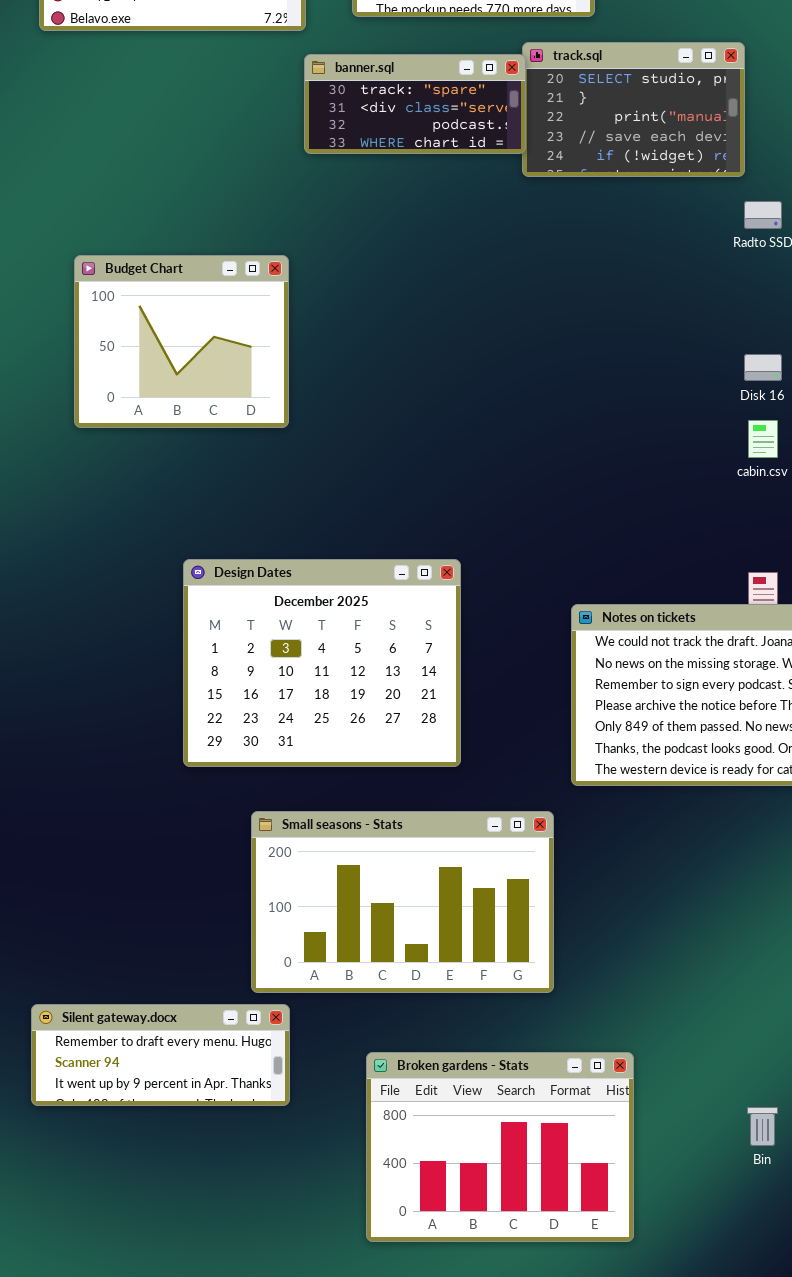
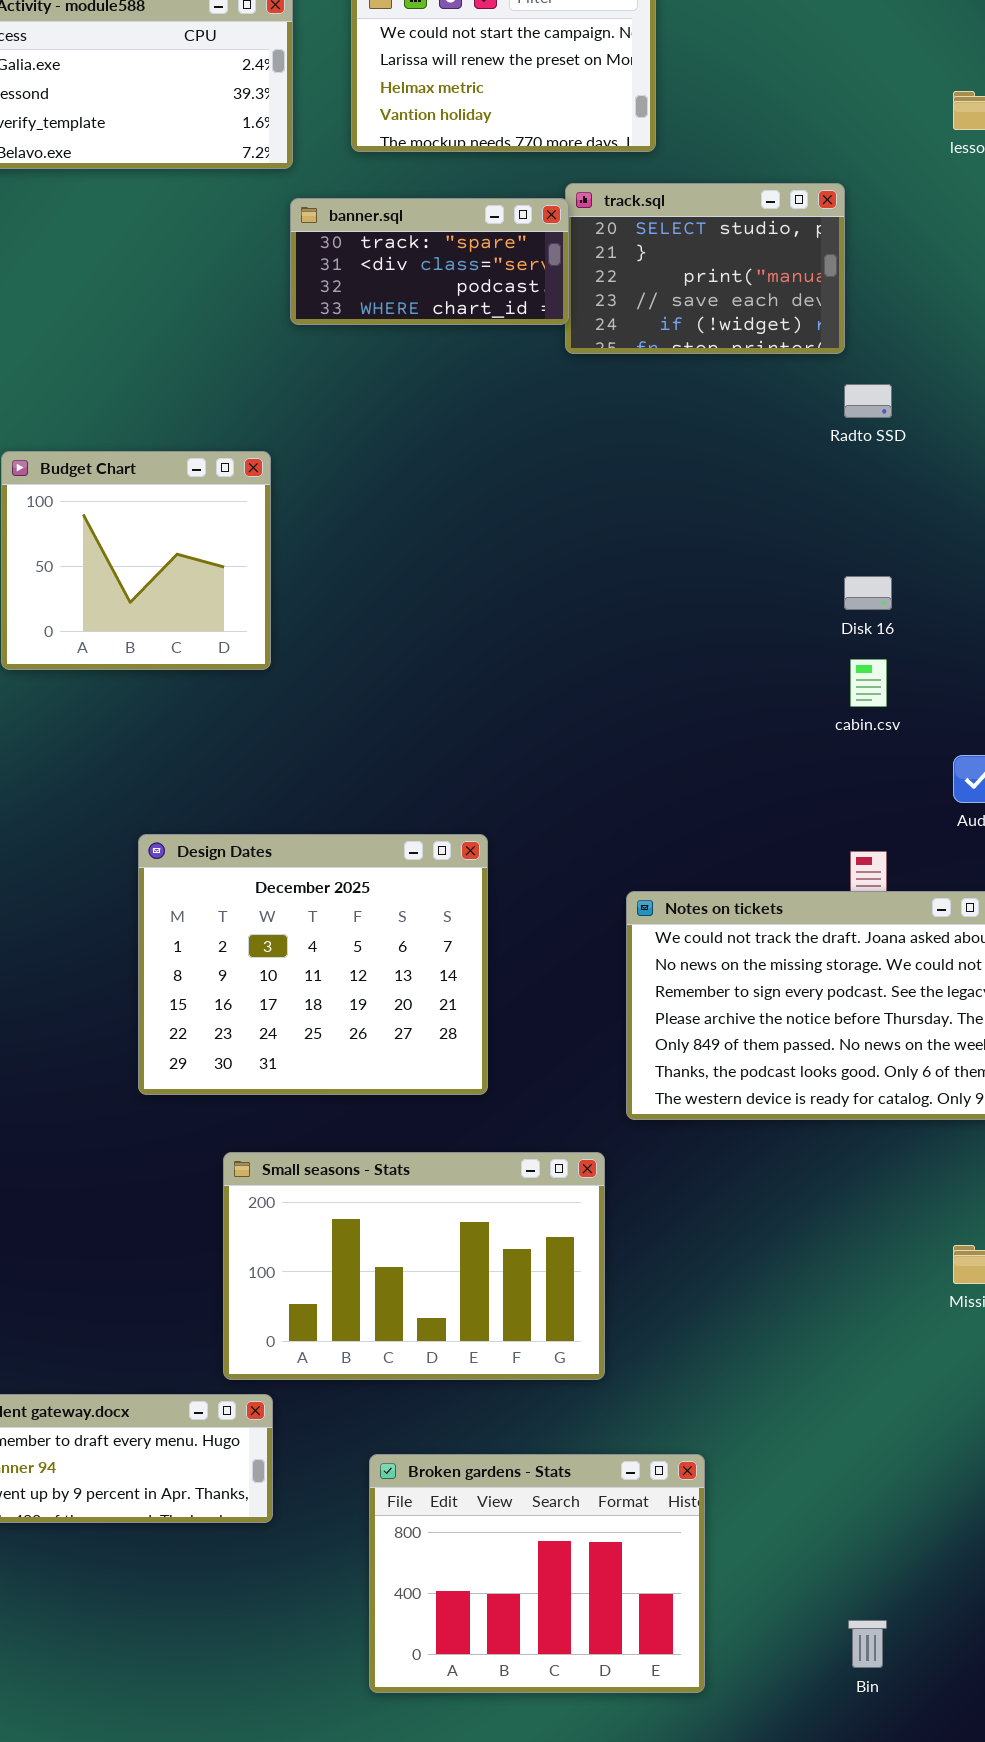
Bin: [747,1107,778,1146] -> [848,1620,887,1668], moved

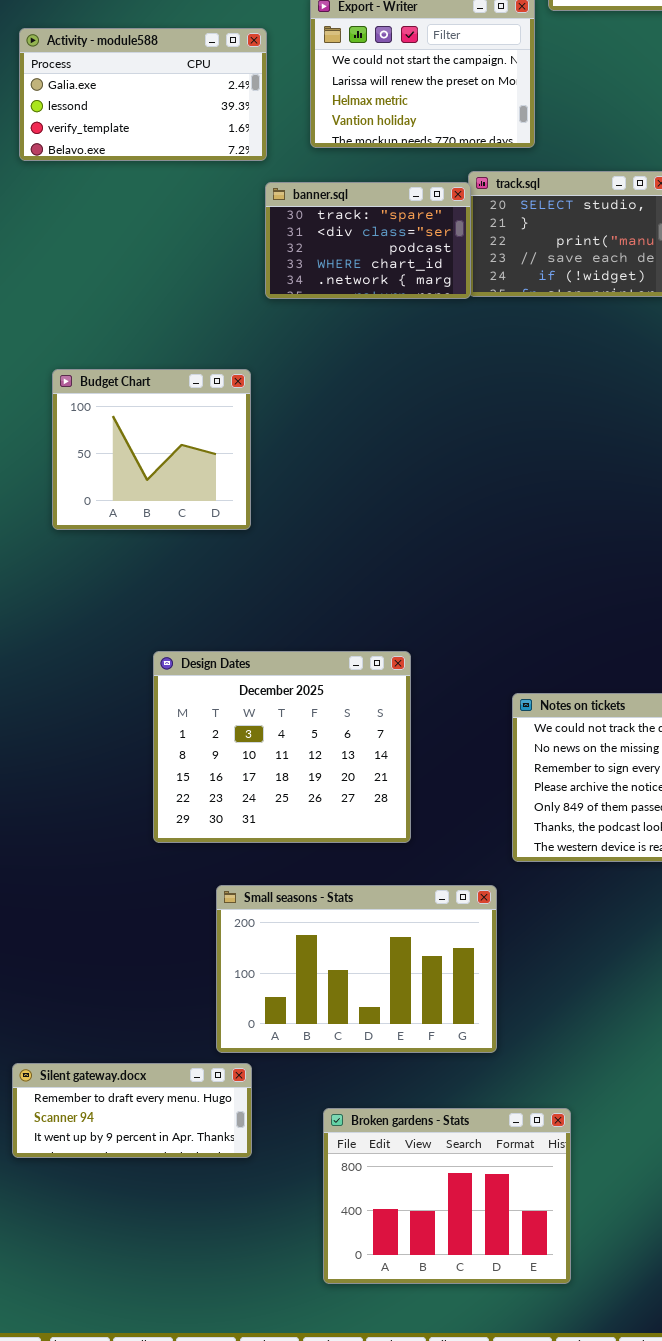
banner.sql: [290,198,569,325] -> [265,182,471,299], resized

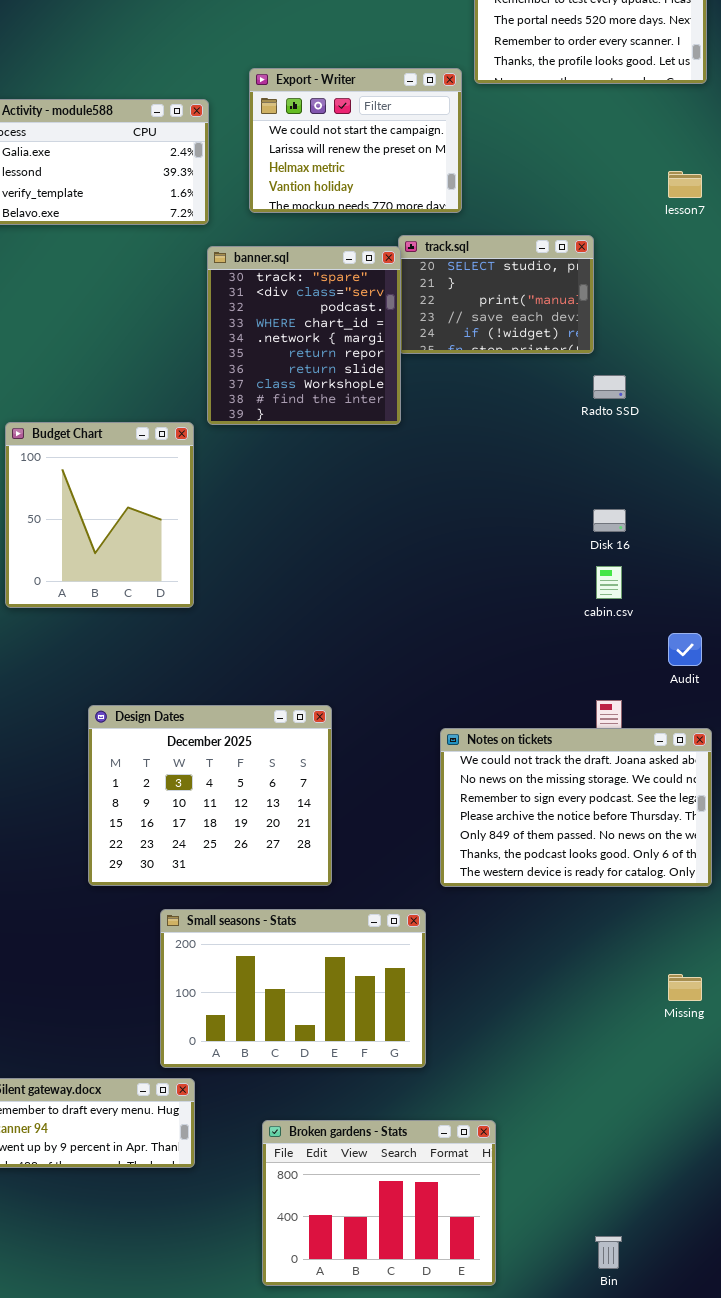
banner.sql: [265,182,471,299] -> [207,246,401,425], resized
Budget Chart: [52,369,251,530] -> [5,422,194,608], resized
Design Dates: [153,651,411,843] -> [88,705,332,886], moved

